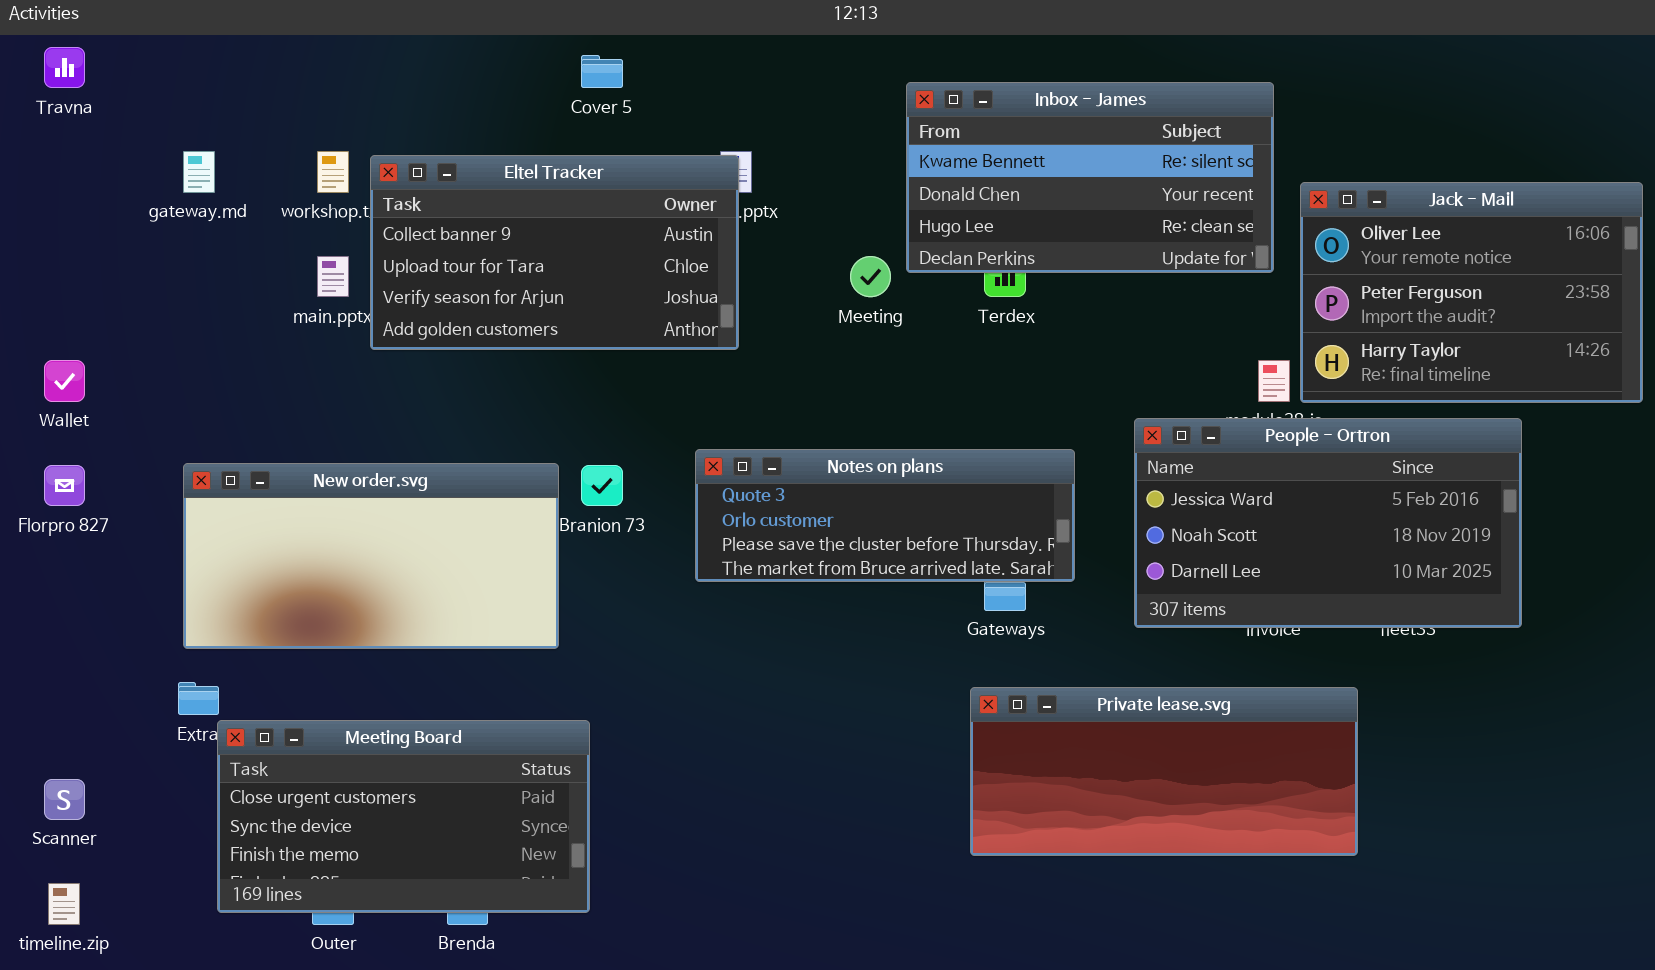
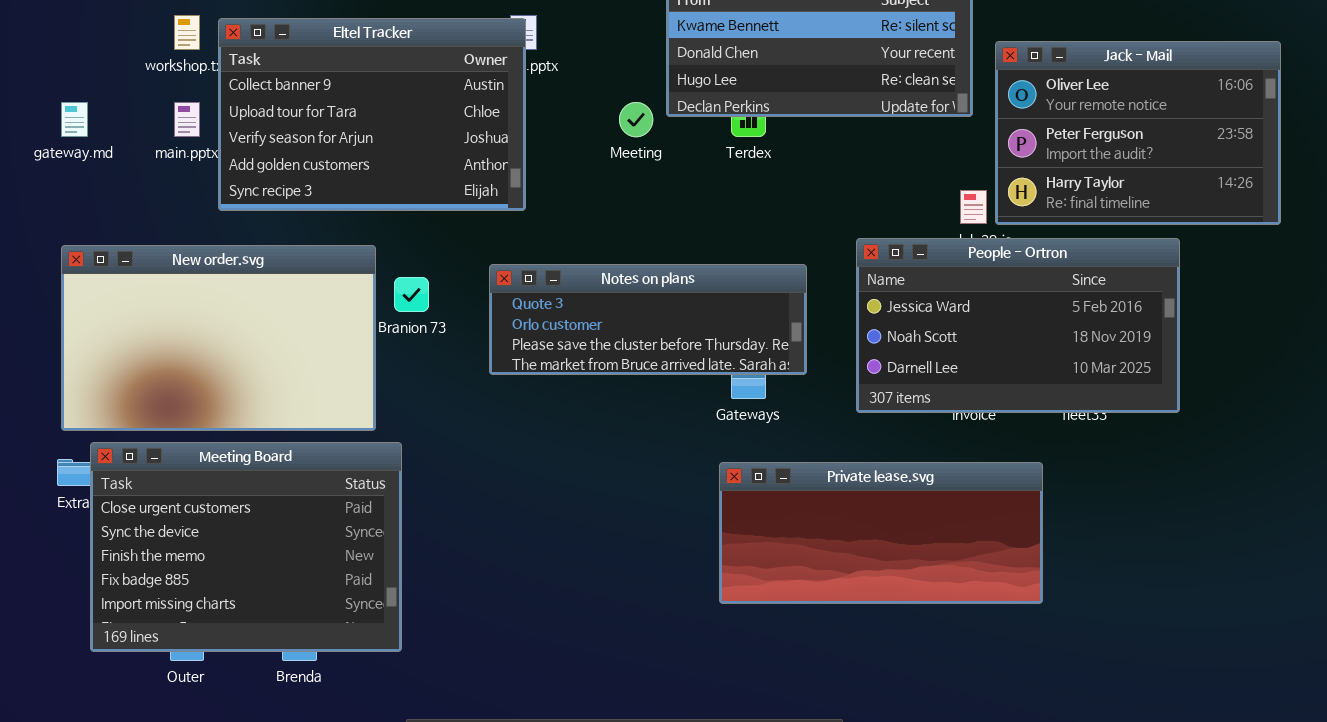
gateway.md: [183,151,215,193] -> [61,102,88,137], moved
Eltel Tracker: [370,155,739,350] -> [218,18,526,211], resized
New order.svg: [183,463,559,649] -> [61,245,376,431], resized
Meeting Board: [217,720,590,913] -> [90,442,402,652], resized

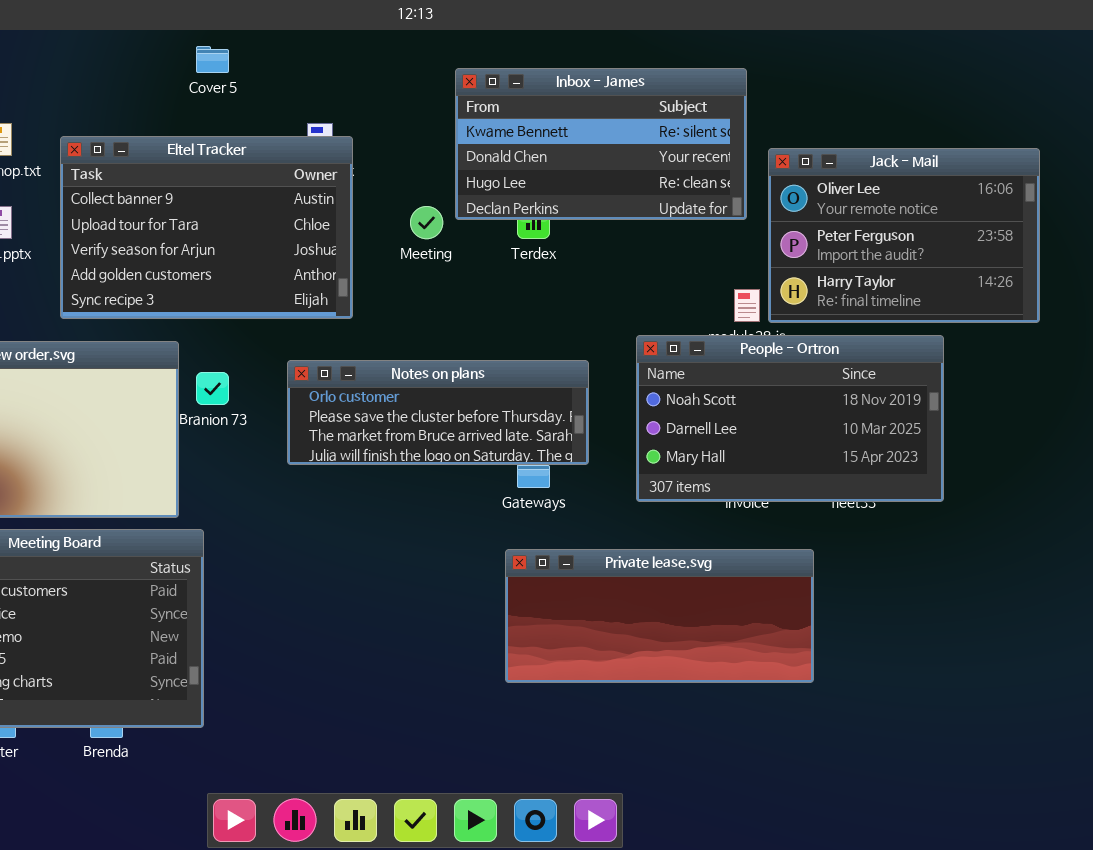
Eltel Tracker: [218,18,526,211] -> [60,136,353,319], moved
People - Ortron: [856,238,1180,413] -> [636,335,944,502], scrolled down 1 row
Notes on plans: [489,264,807,375] -> [287,360,589,465], scrolled down 1 row

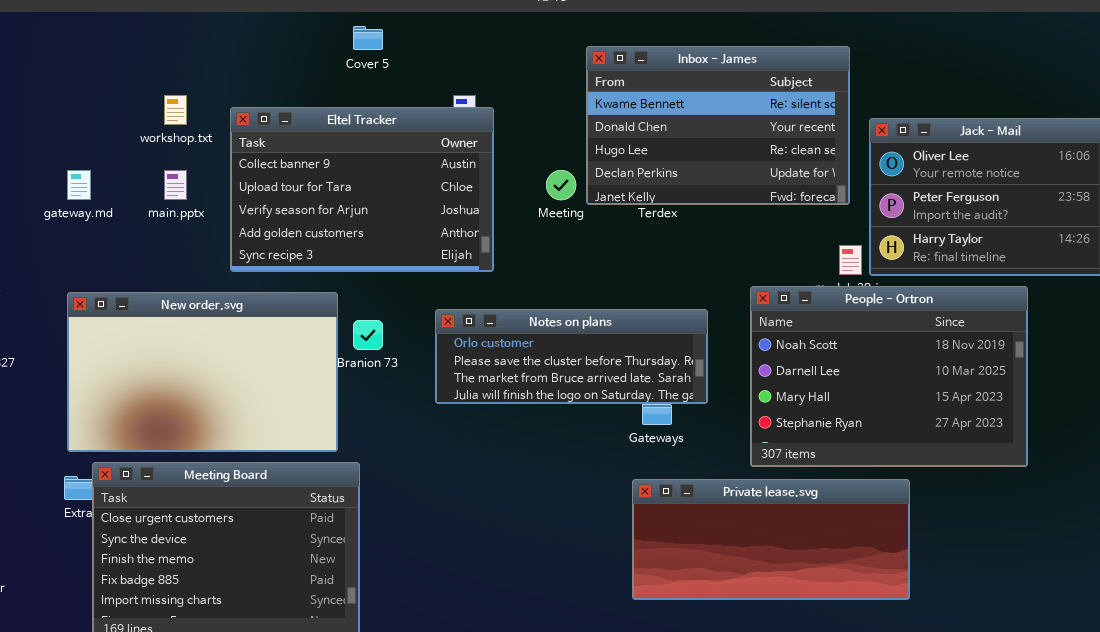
Inbox - James: [455,68,747,220] -> [586,46,850,205], resized
People - Ortron: [636,335,944,502] -> [750,286,1028,467], resized

